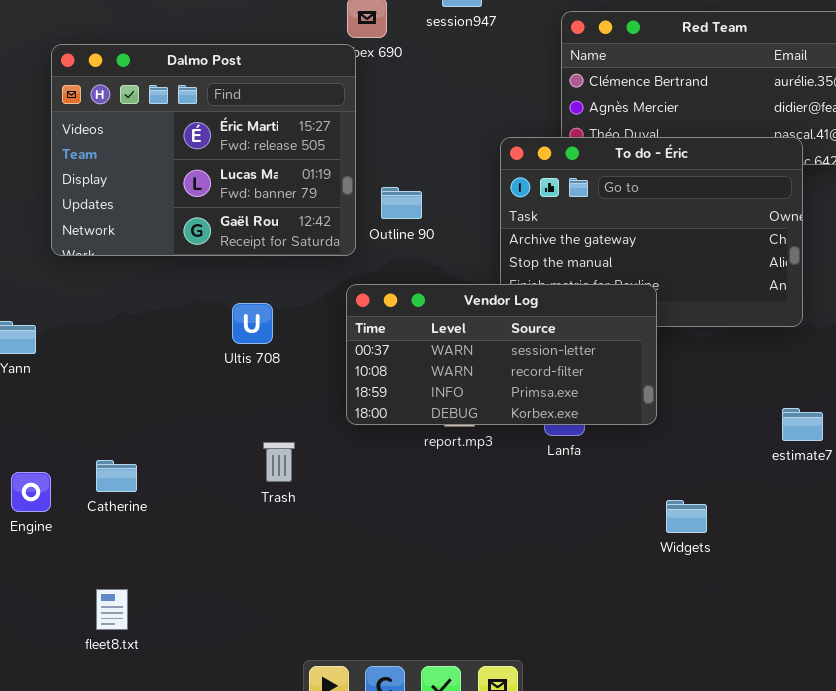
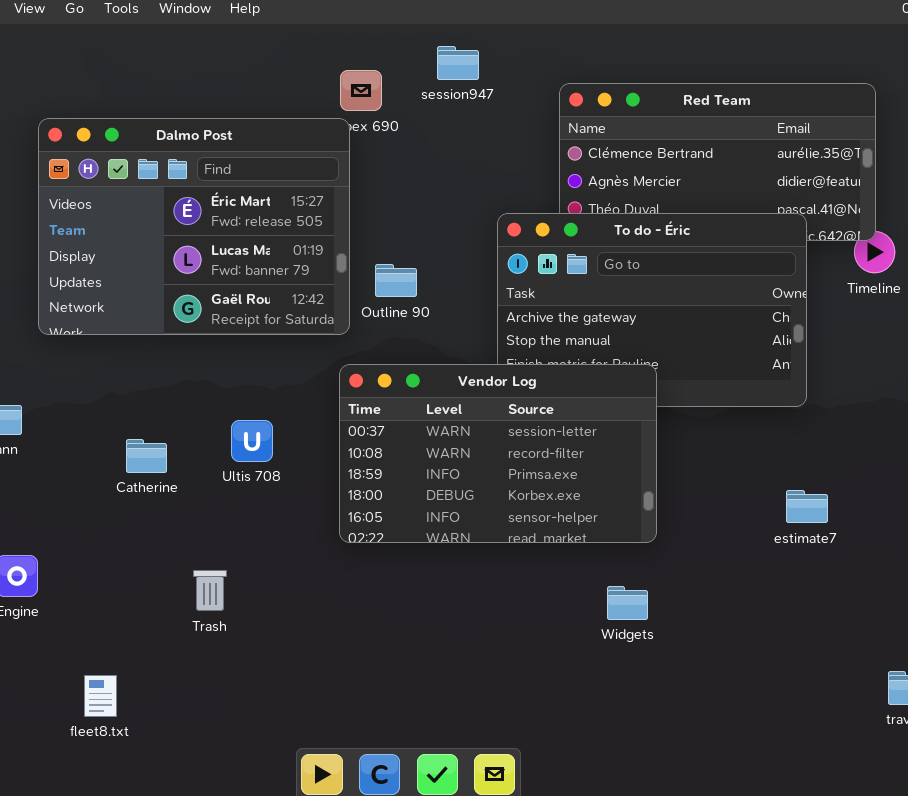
Vendor Log: [346,284,657,425] -> [339,364,657,543], resized
Ultis 708: [232,303,273,344] -> [231,420,273,462], moved
Trash: [263,442,295,482] -> [193,570,227,611], moved
Catherine: [96,460,137,492] -> [126,439,167,473], moved
Widgets: [666,500,707,533] -> [607,586,648,620], moved

